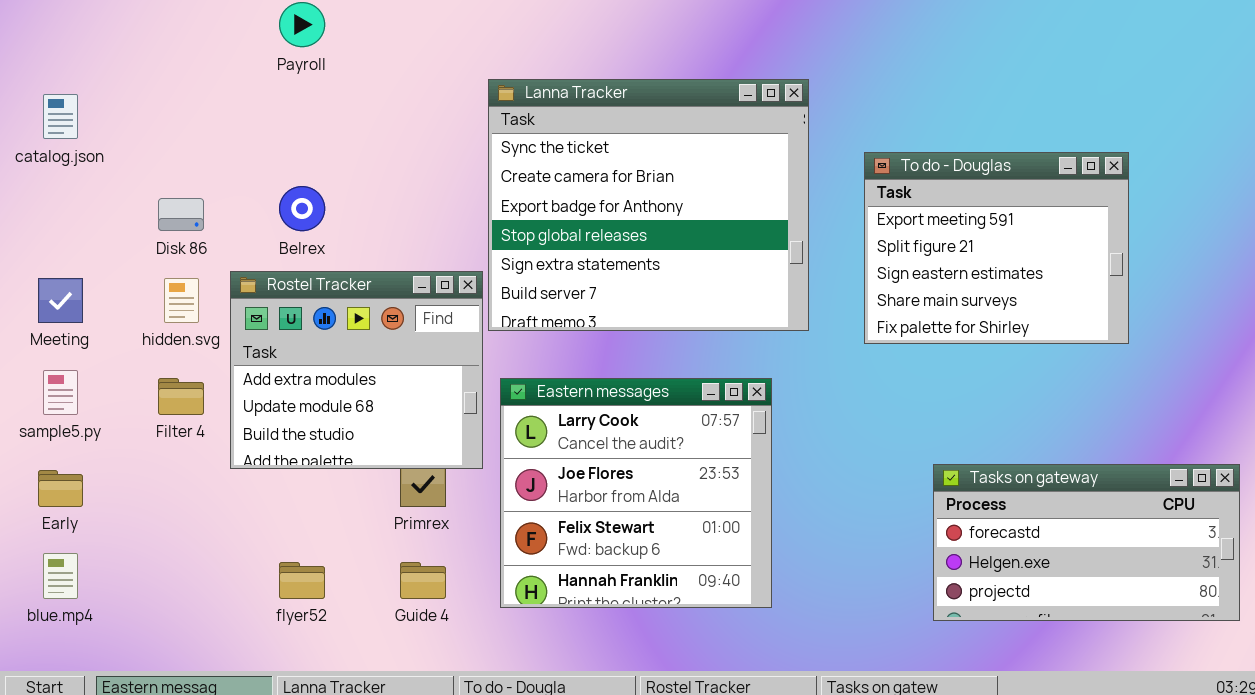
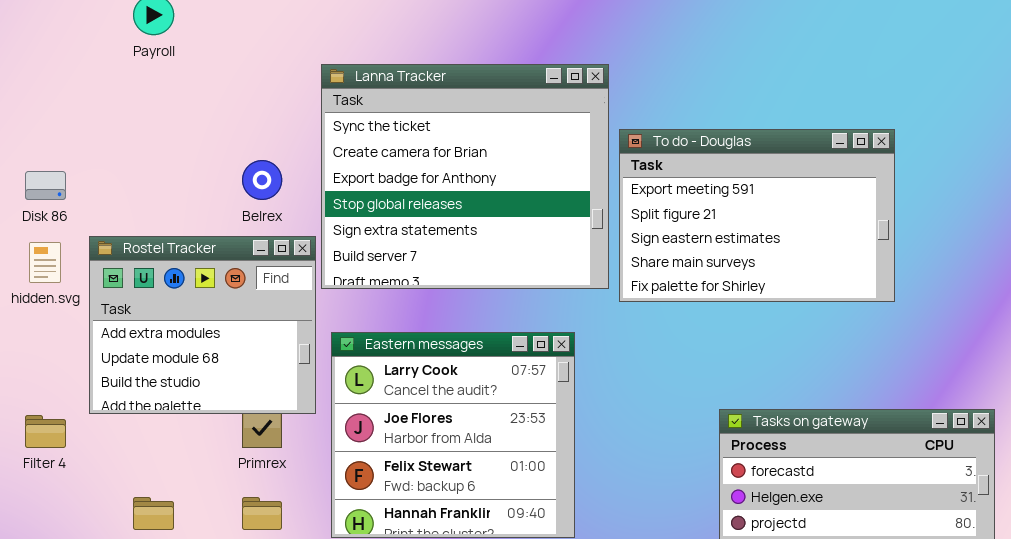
To do - Douglas: [864,152,1129,344] -> [619,129,895,302], resized
Belrex: [279,186,325,231] -> [242,160,282,200], moved
Filter 4: [158,378,204,415] -> [25,415,66,448], moved

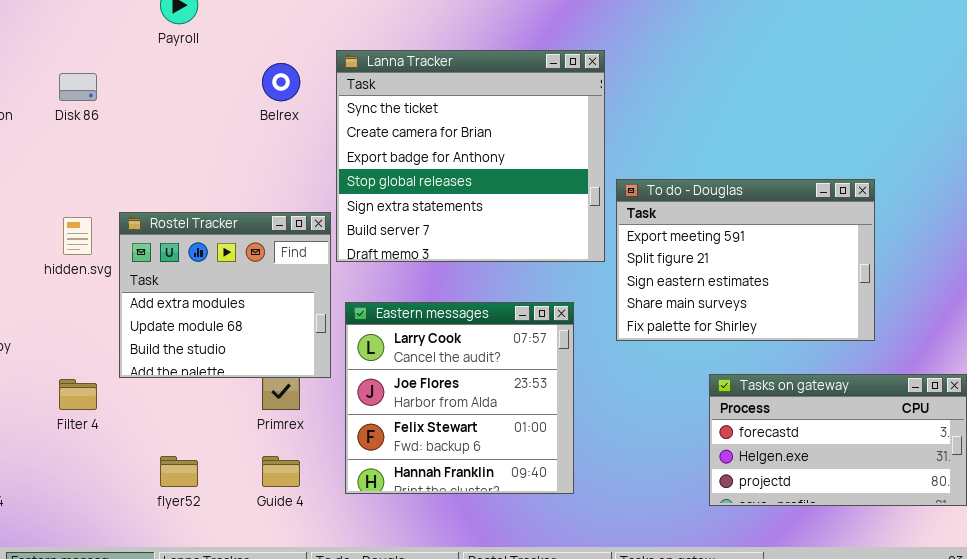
To do - Douglas: [619,129,895,302] -> [616,179,875,341], moved
Belrex: [242,160,282,200] -> [262,63,300,101], moved
Disk 86: [25,171,66,200] -> [59,73,97,101], moved

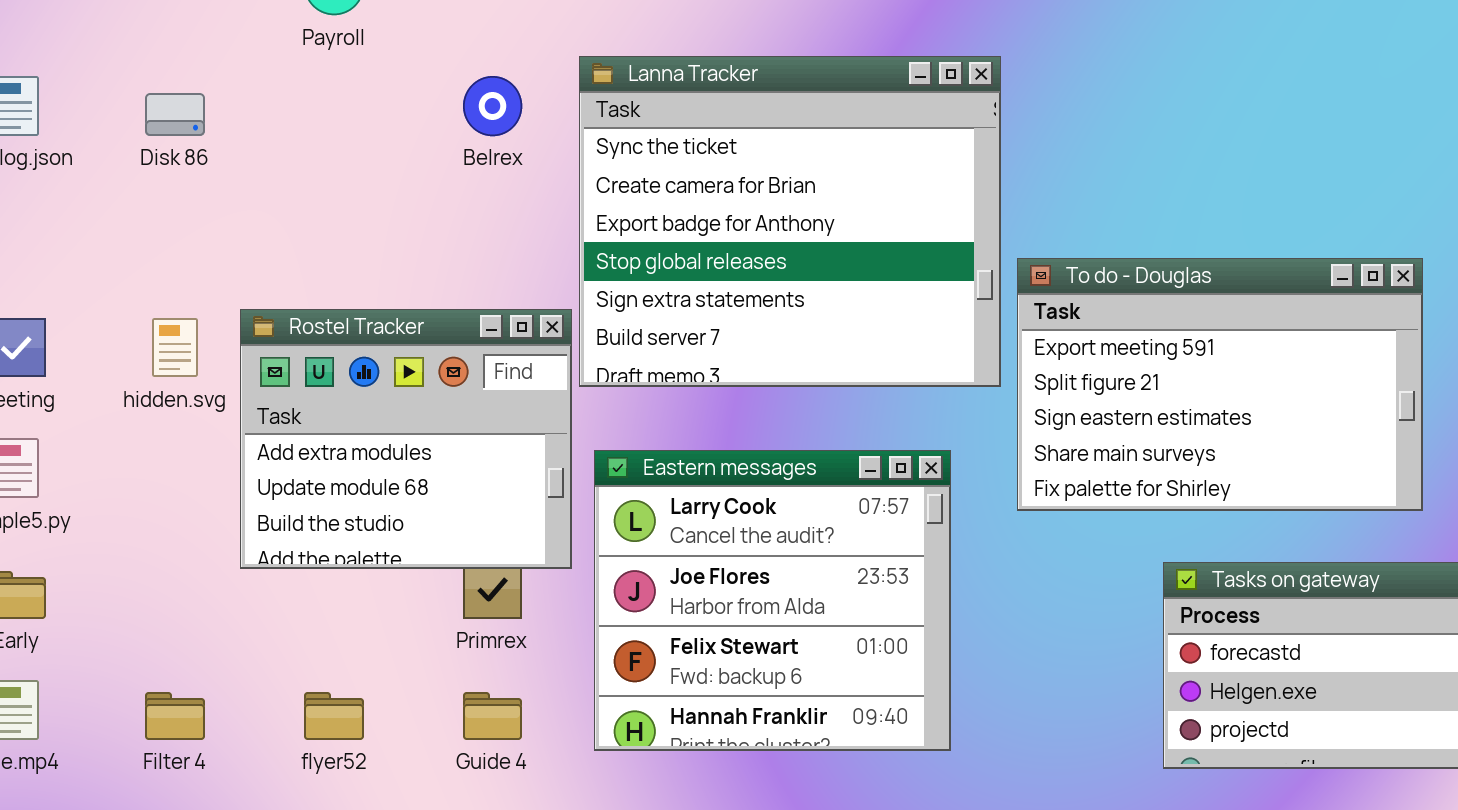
Filter 4: [59,379,97,410] -> [145,692,205,740], moved

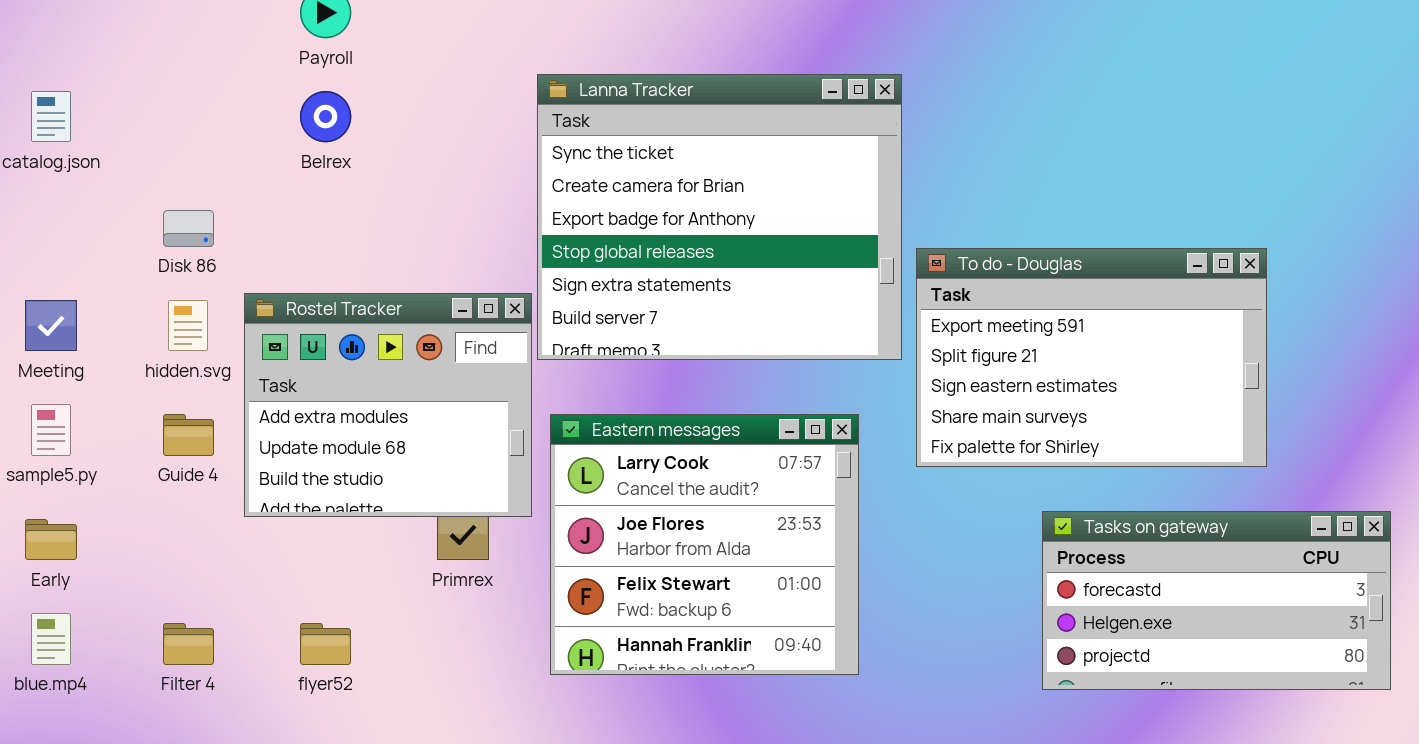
Belrex: [463,76,522,136] -> [300,91,351,142], moved
Disk 86: [145,93,205,136] -> [163,210,214,247], moved
Guide 4: [463,692,522,740] -> [163,414,214,456], moved

